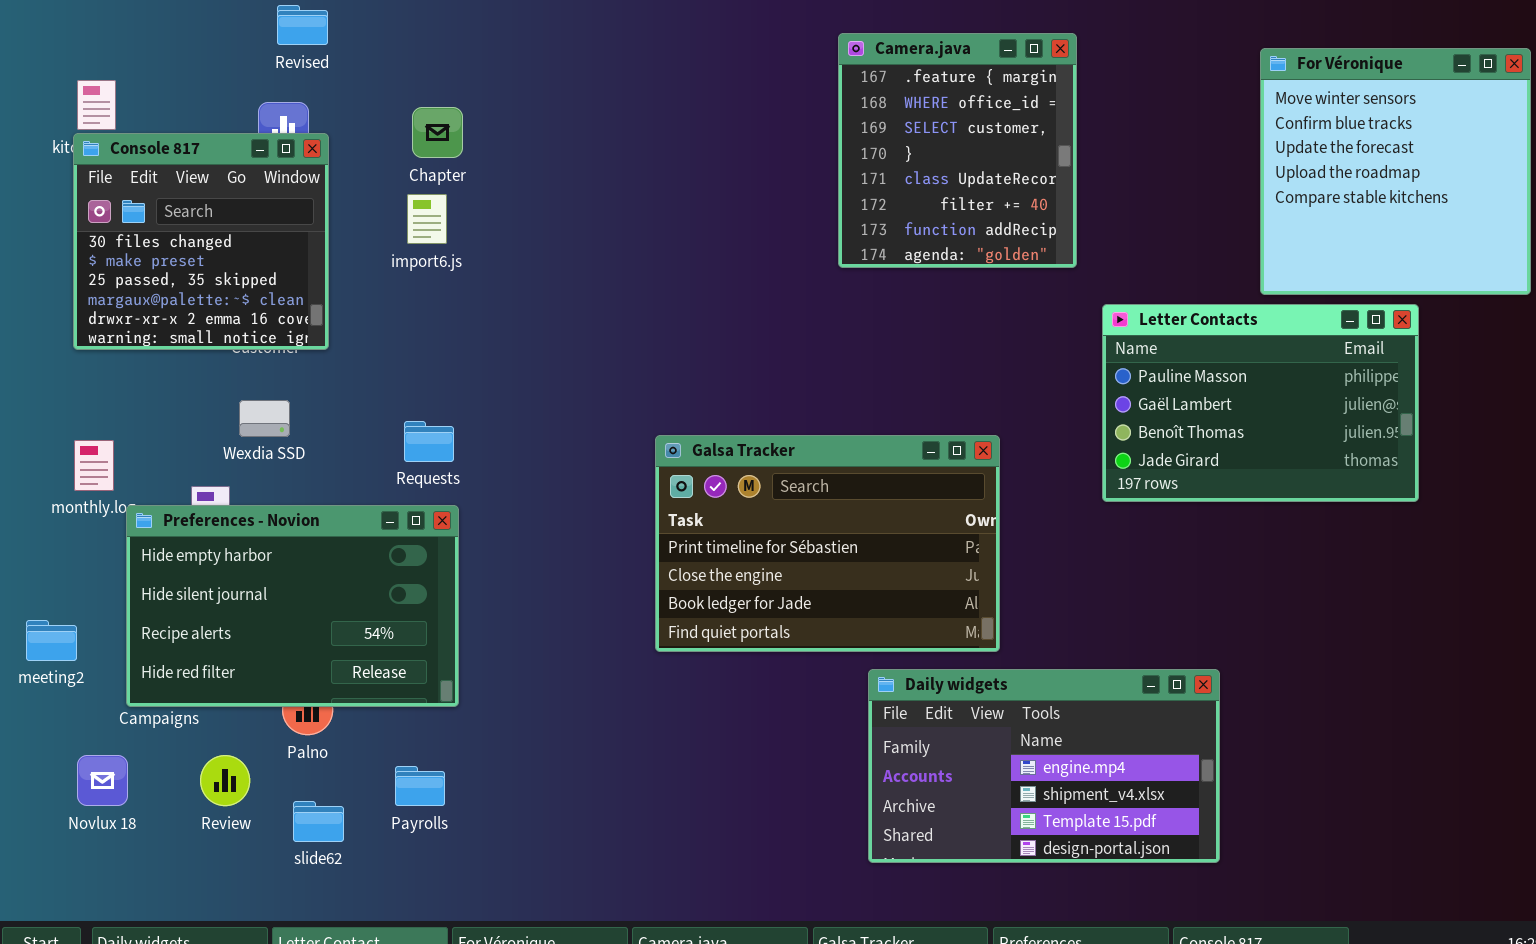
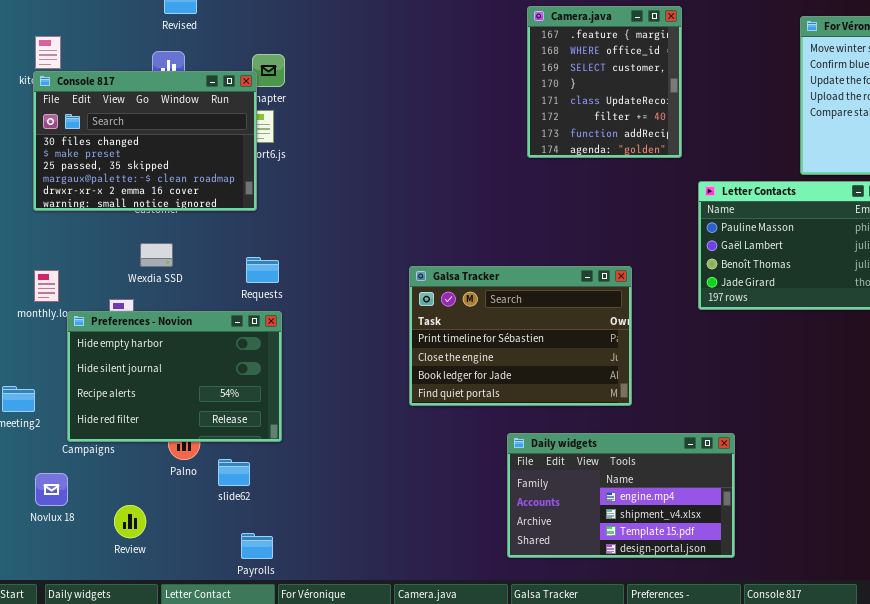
Console 817: [73,133,329,350] -> [33,71,257,211], resized
Daily widgets: [868,669,1220,863] -> [507,433,735,558], moved
Review: [200,755,250,806] -> [114,505,146,538], moved
Payrolls: [395,766,445,806] -> [241,533,273,559], moved
slide62: [293,801,344,842] -> [218,459,250,486], moved

